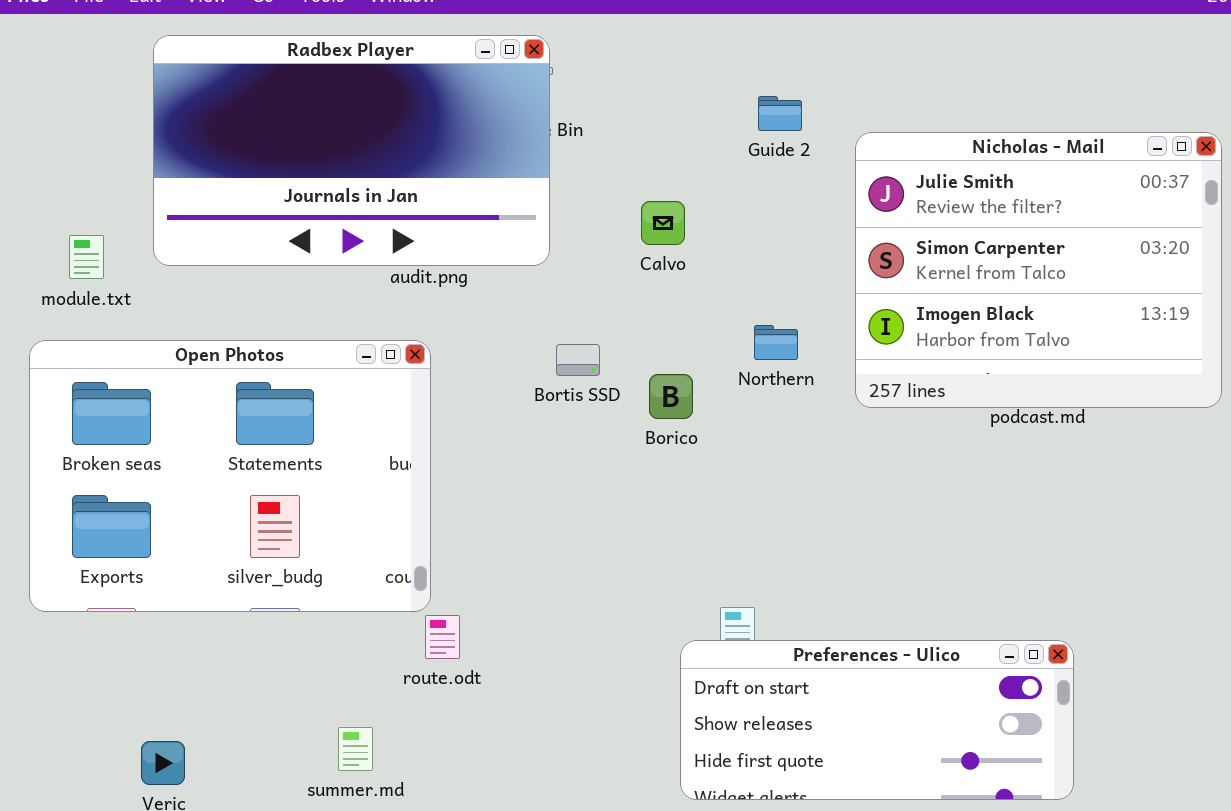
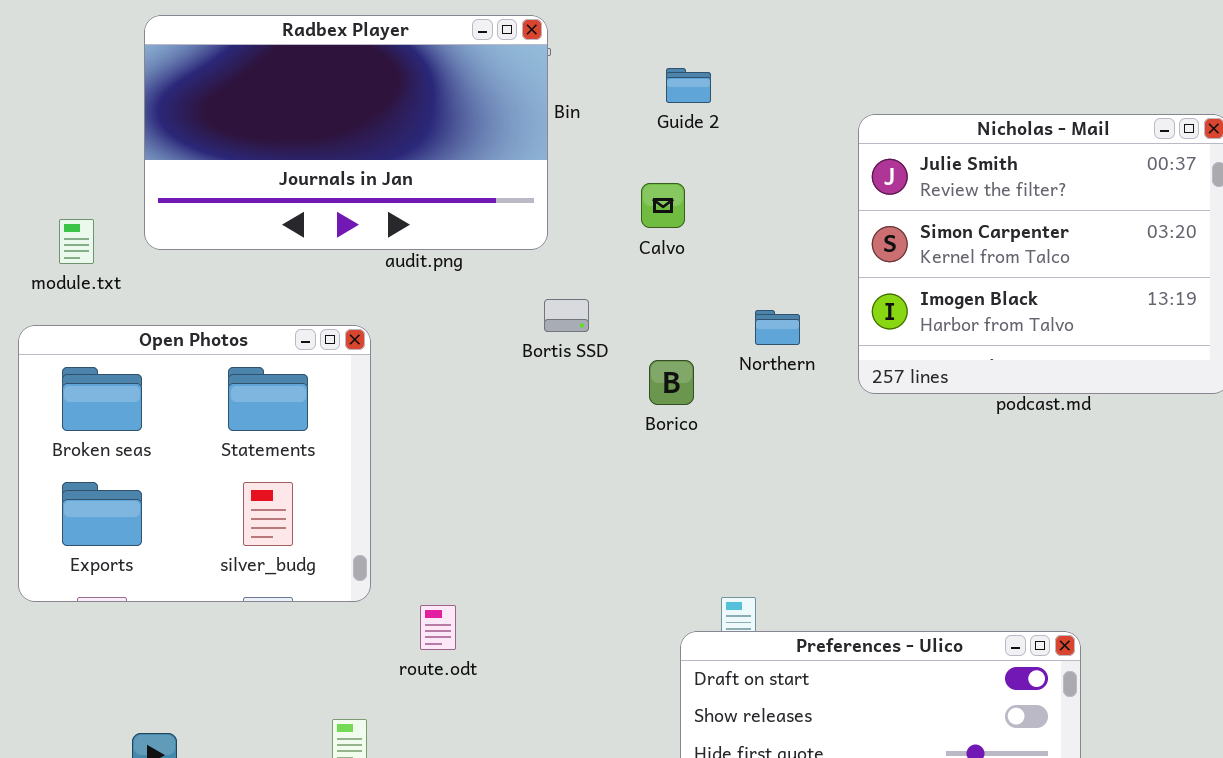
Guide 2: [758,96,802,131] -> [666,68,711,103], moved
Open Photos: [29,340,431,612] -> [18,325,371,602], resized
Bortis SSD: [556,344,600,376] -> [544,299,589,332], moved

